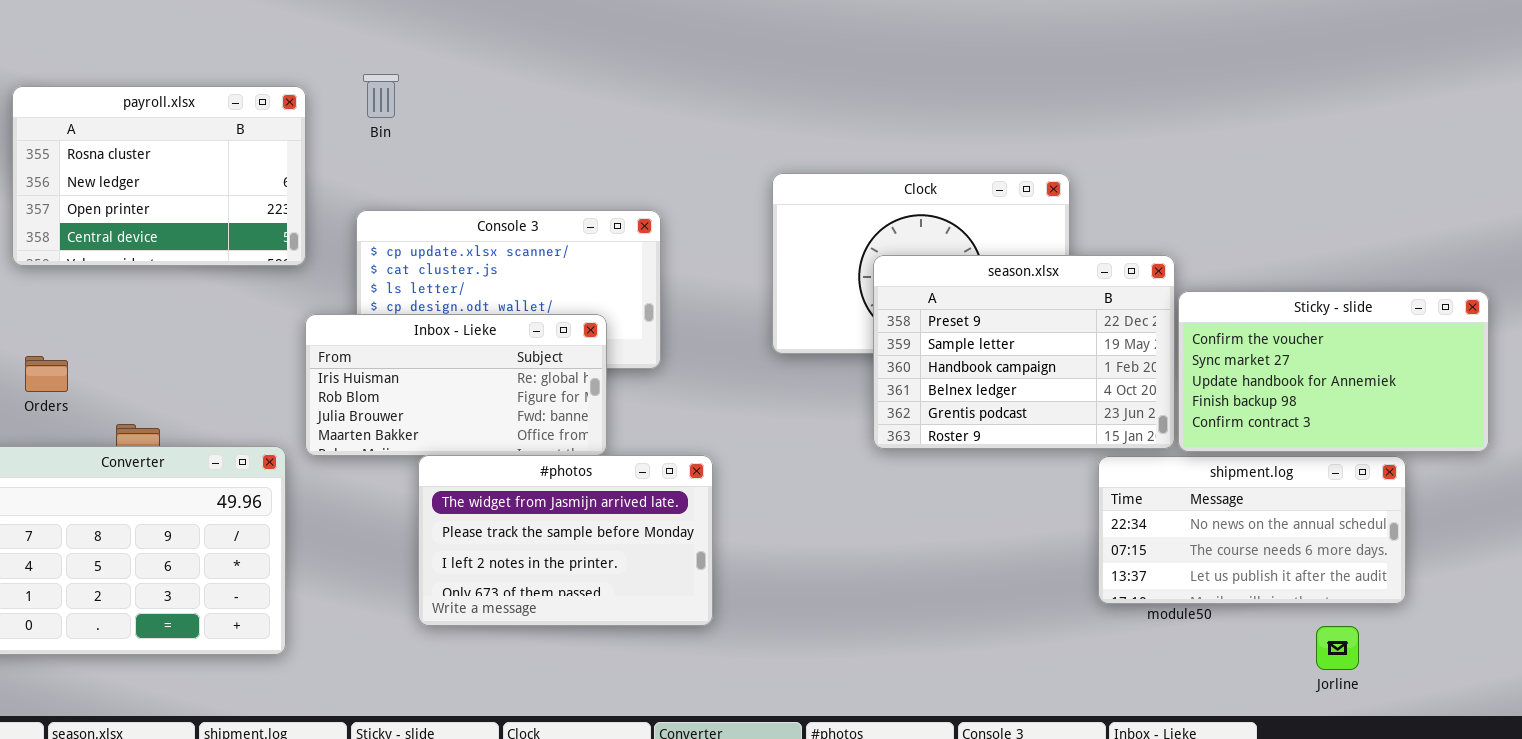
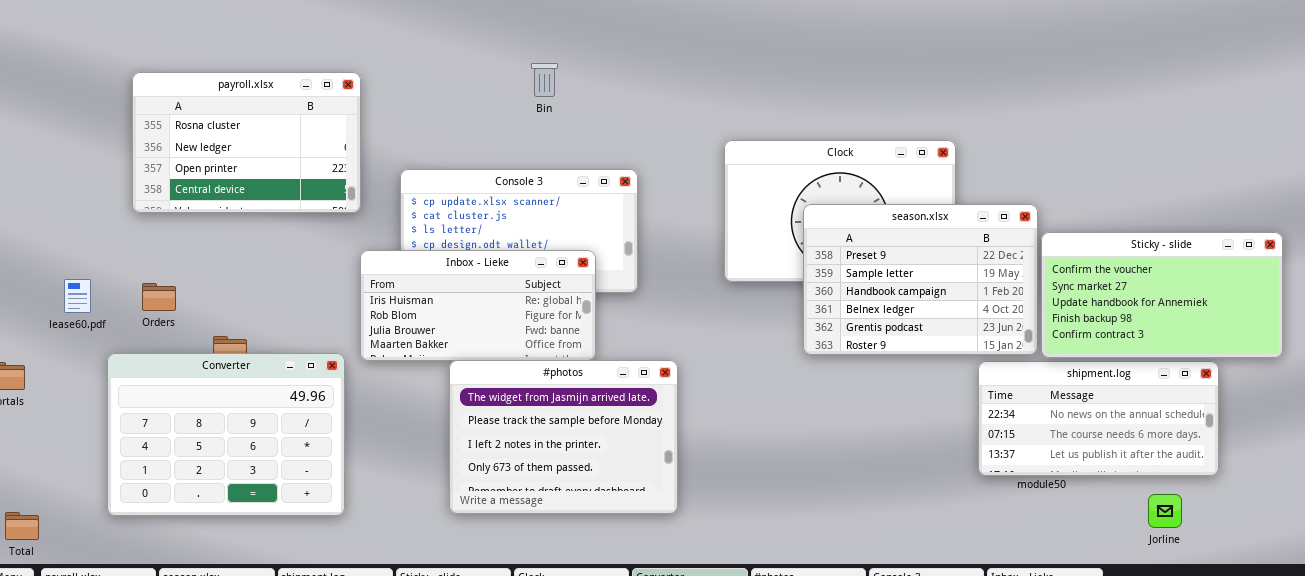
Bin: [363,74,399,118] -> [531,63,558,97], moved
#photos: [418,455,713,626] -> [449,360,678,514], resized

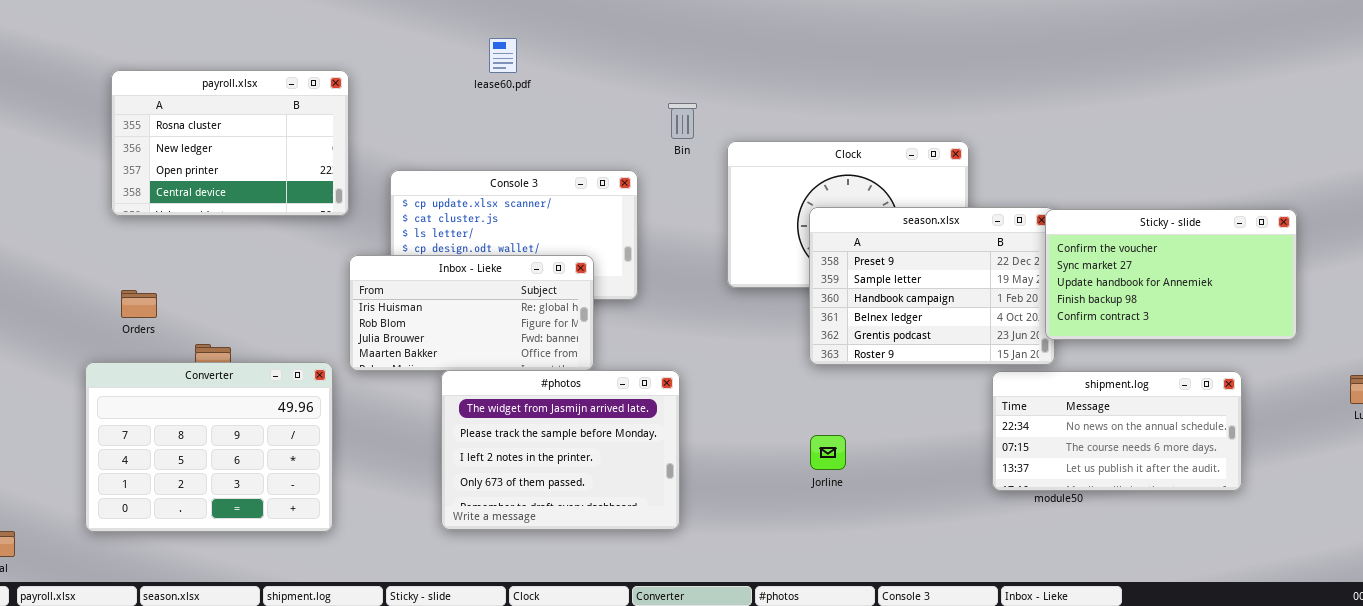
Bin: [531,63,558,97] -> [668,103,697,139], moved
Sticky - slide: [1041,232,1283,358] -> [1045,209,1297,340], moved
lease60.pdf: [64,279,91,313] -> [489,38,517,73], moved
Jorline: [1148,494,1182,528] -> [810,435,846,470], moved

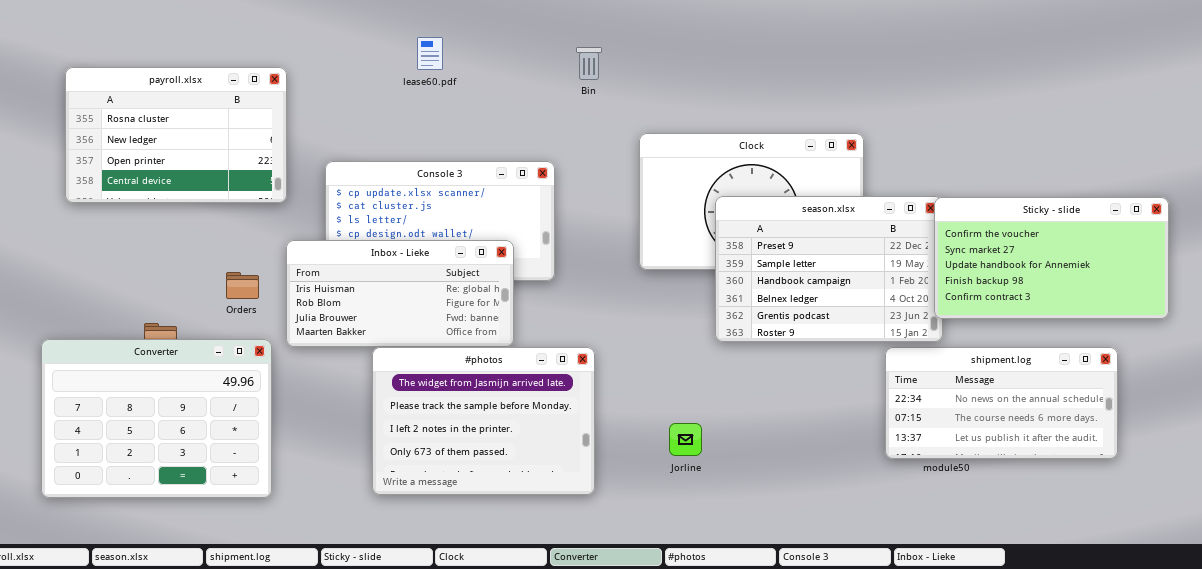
Bin: [668,103,697,139] -> [576,47,602,80], moved
Orders: [121,290,157,318] -> [226,272,259,299], moved
Jorline: [810,435,846,470] -> [669,423,702,456], moved

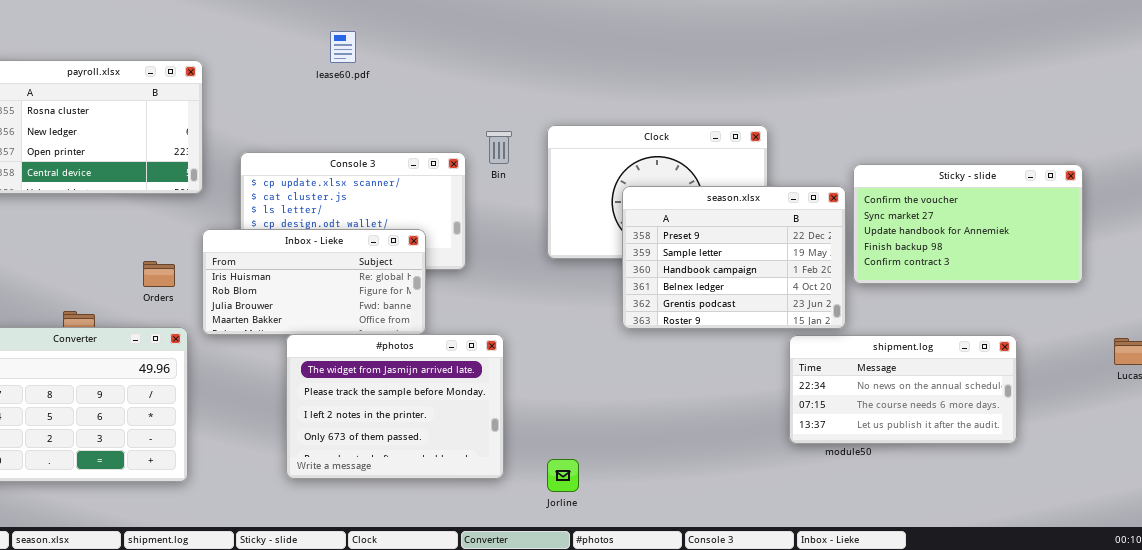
Bin: [576,47,602,80] -> [486,131,512,164], moved
Sticky - slide: [934,197,1169,319] -> [853,164,1083,284], moved
Jorline: [669,423,702,456] -> [547,459,579,492], moved

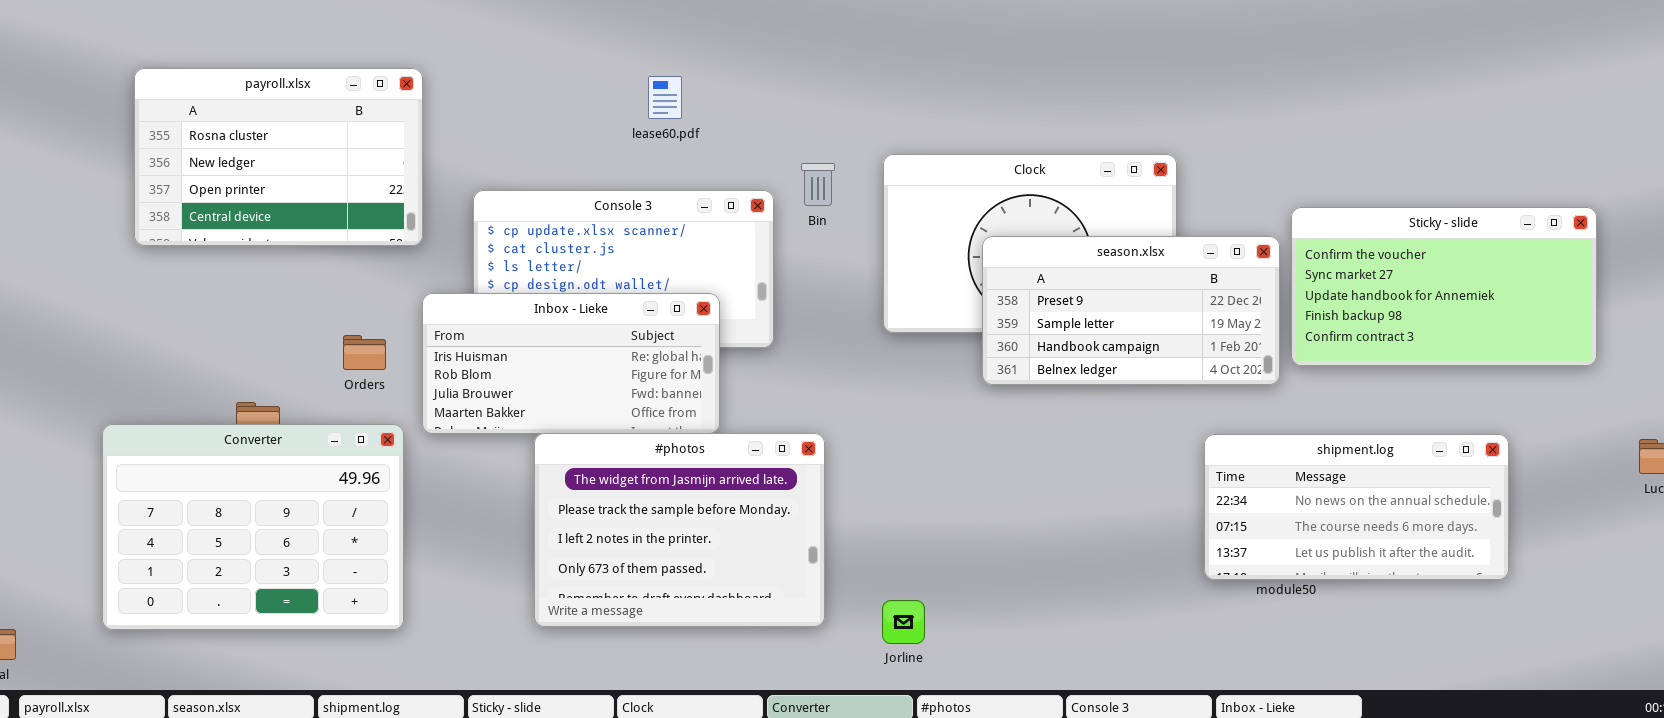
lease60.pdf: [330,31,356,63] -> [648,76,682,119], moved
season.xlsx: [622,186,846,329] -> [982,236,1280,385], resized

